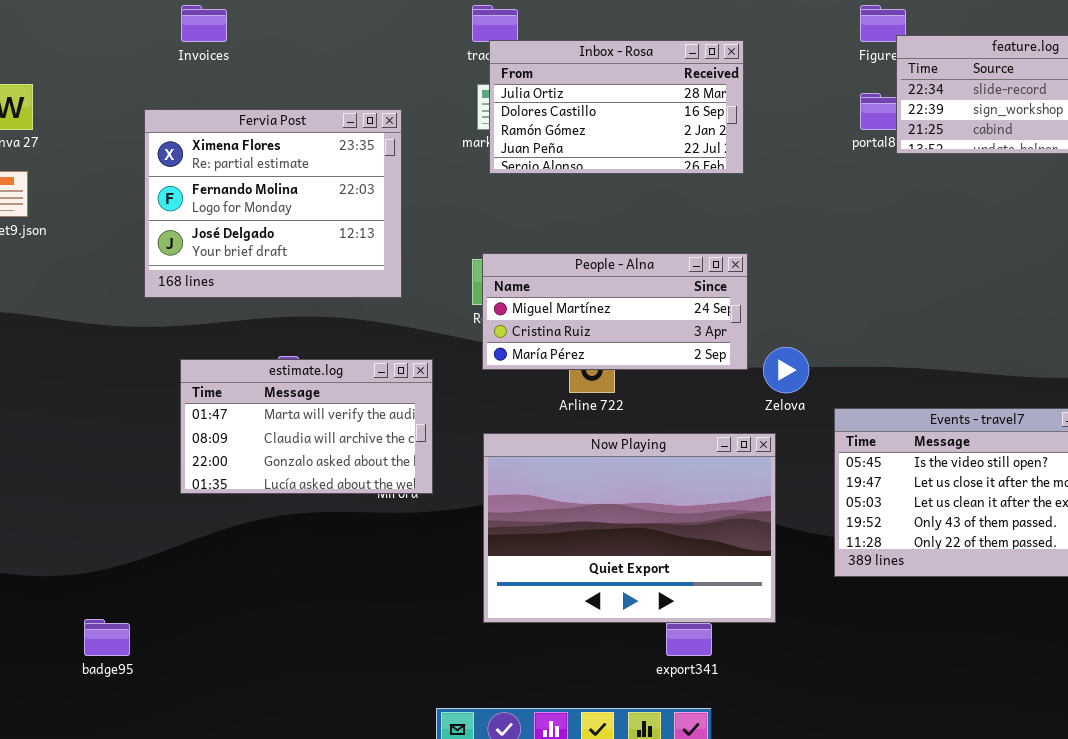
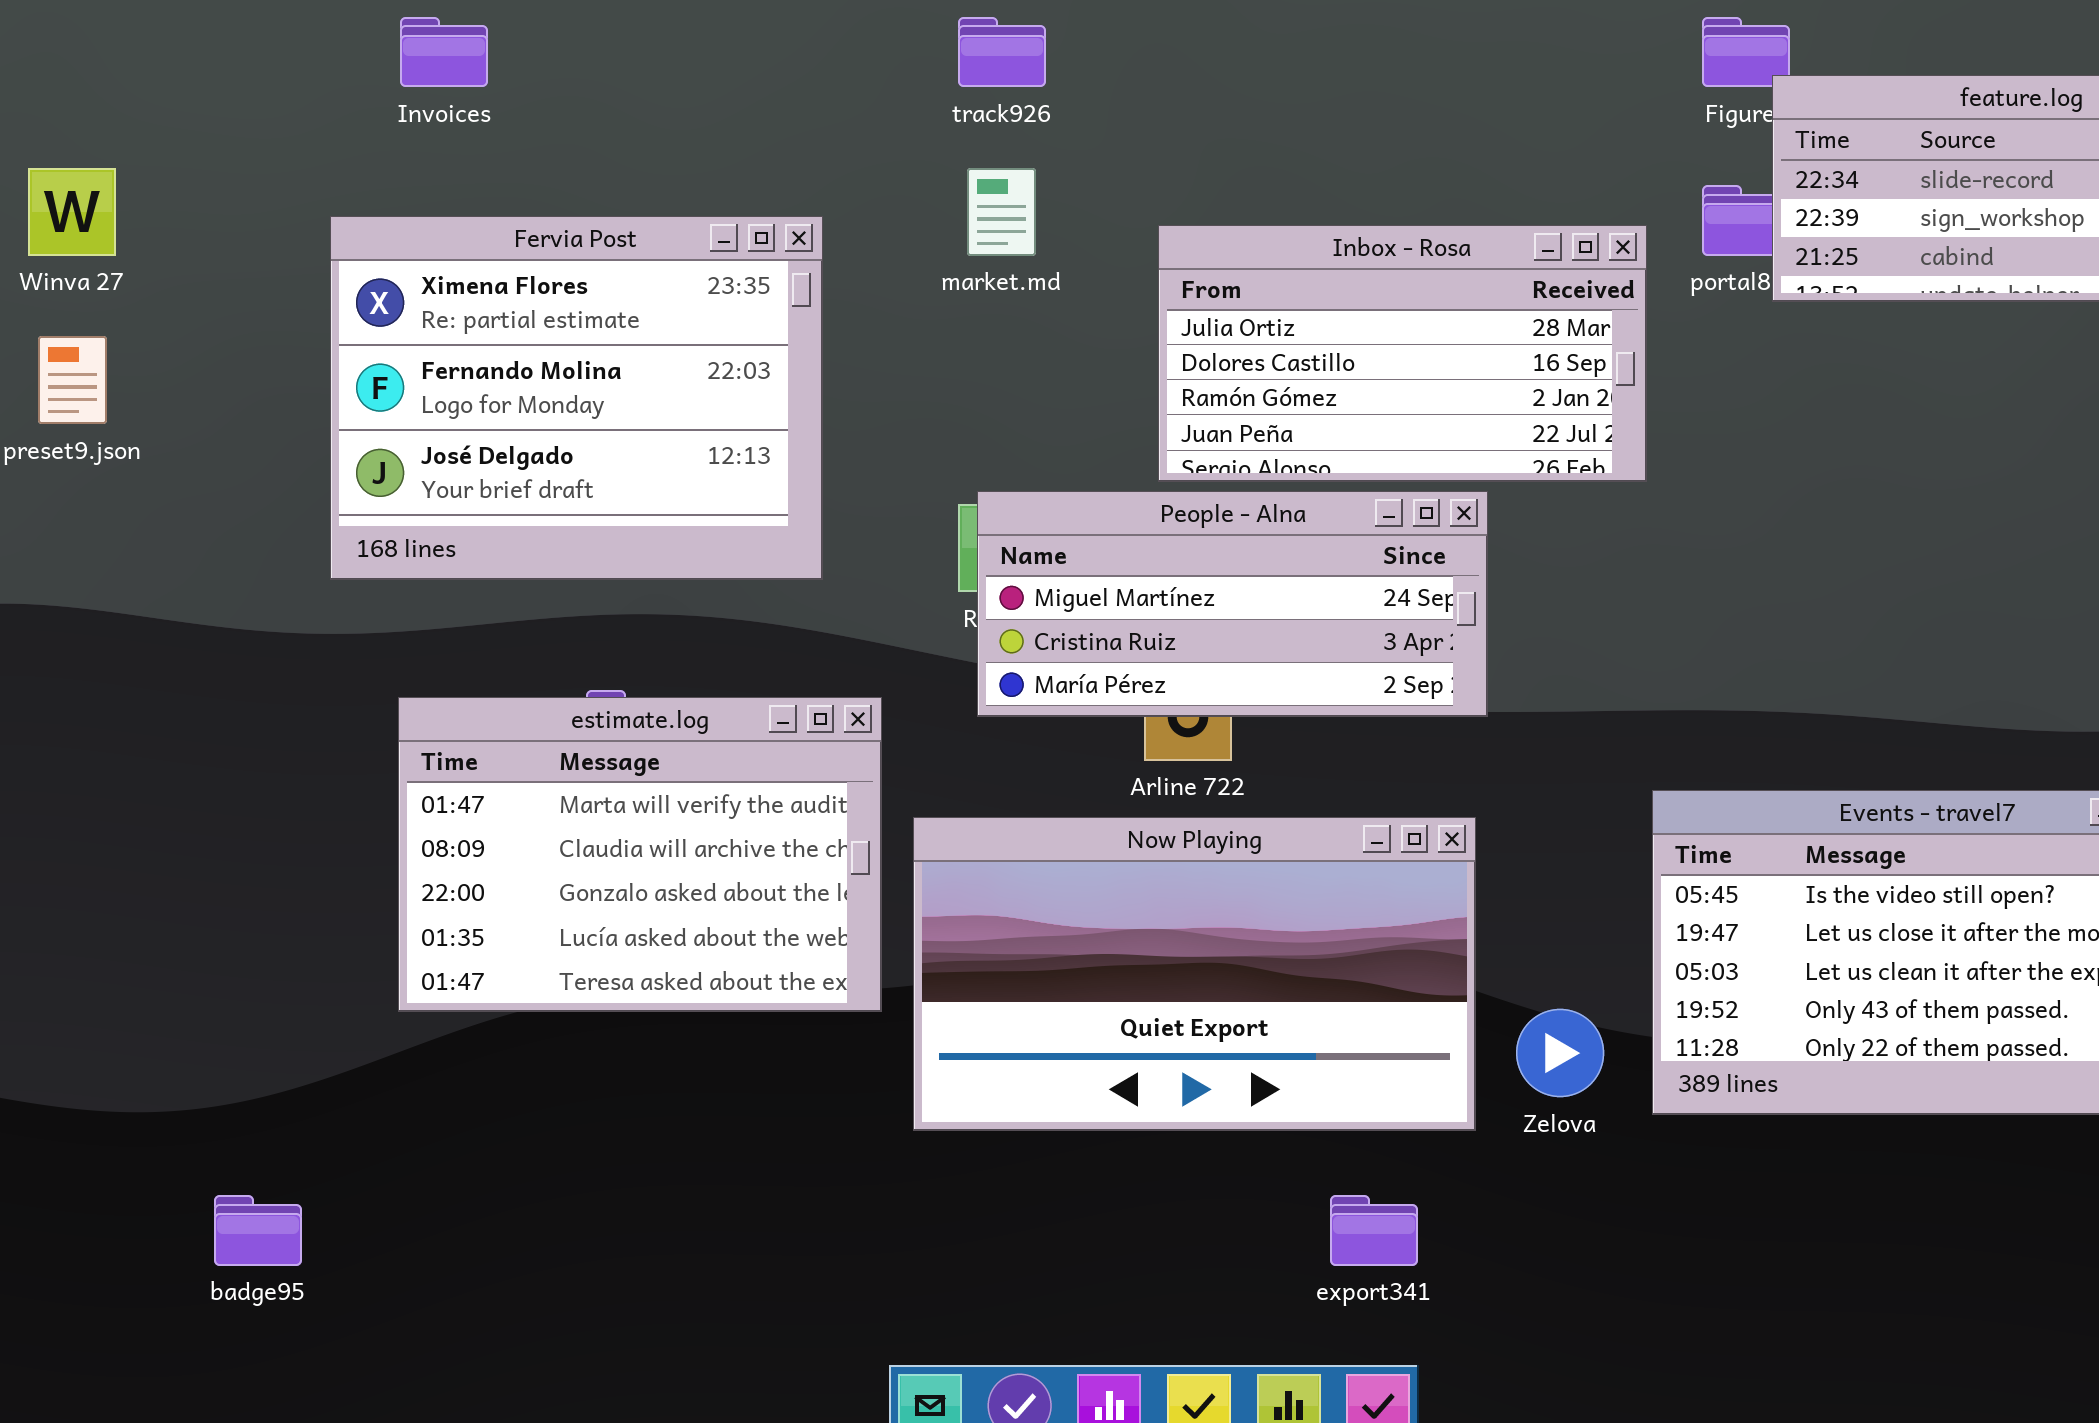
Inbox - Rosa: [489,40,744,174] -> [1158,225,1647,482], moved
Zelova: [763,347,809,393] -> [1516,1009,1604,1097], moved
estimate.log: [180,359,433,494] -> [398,697,882,1012], resized
Now Playing: [483,433,776,623] -> [913,817,1476,1131], moved, resized

